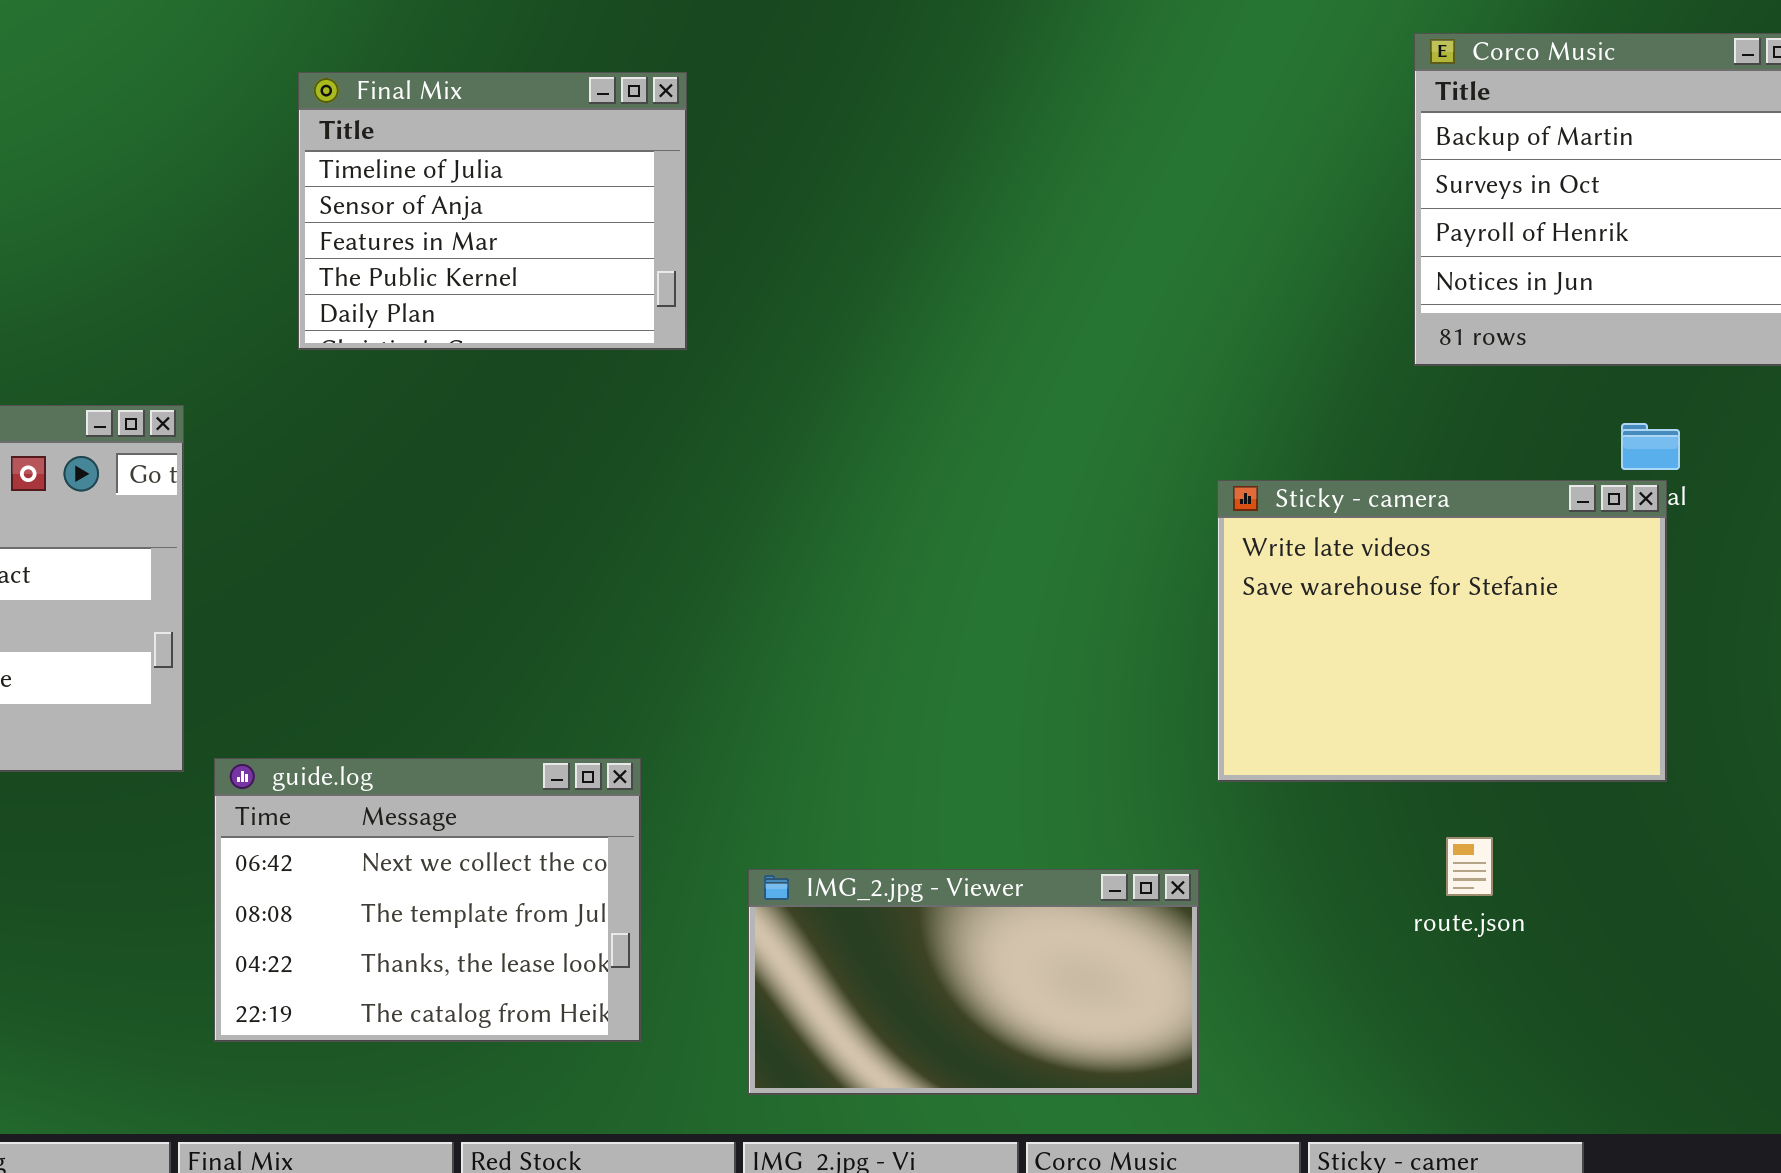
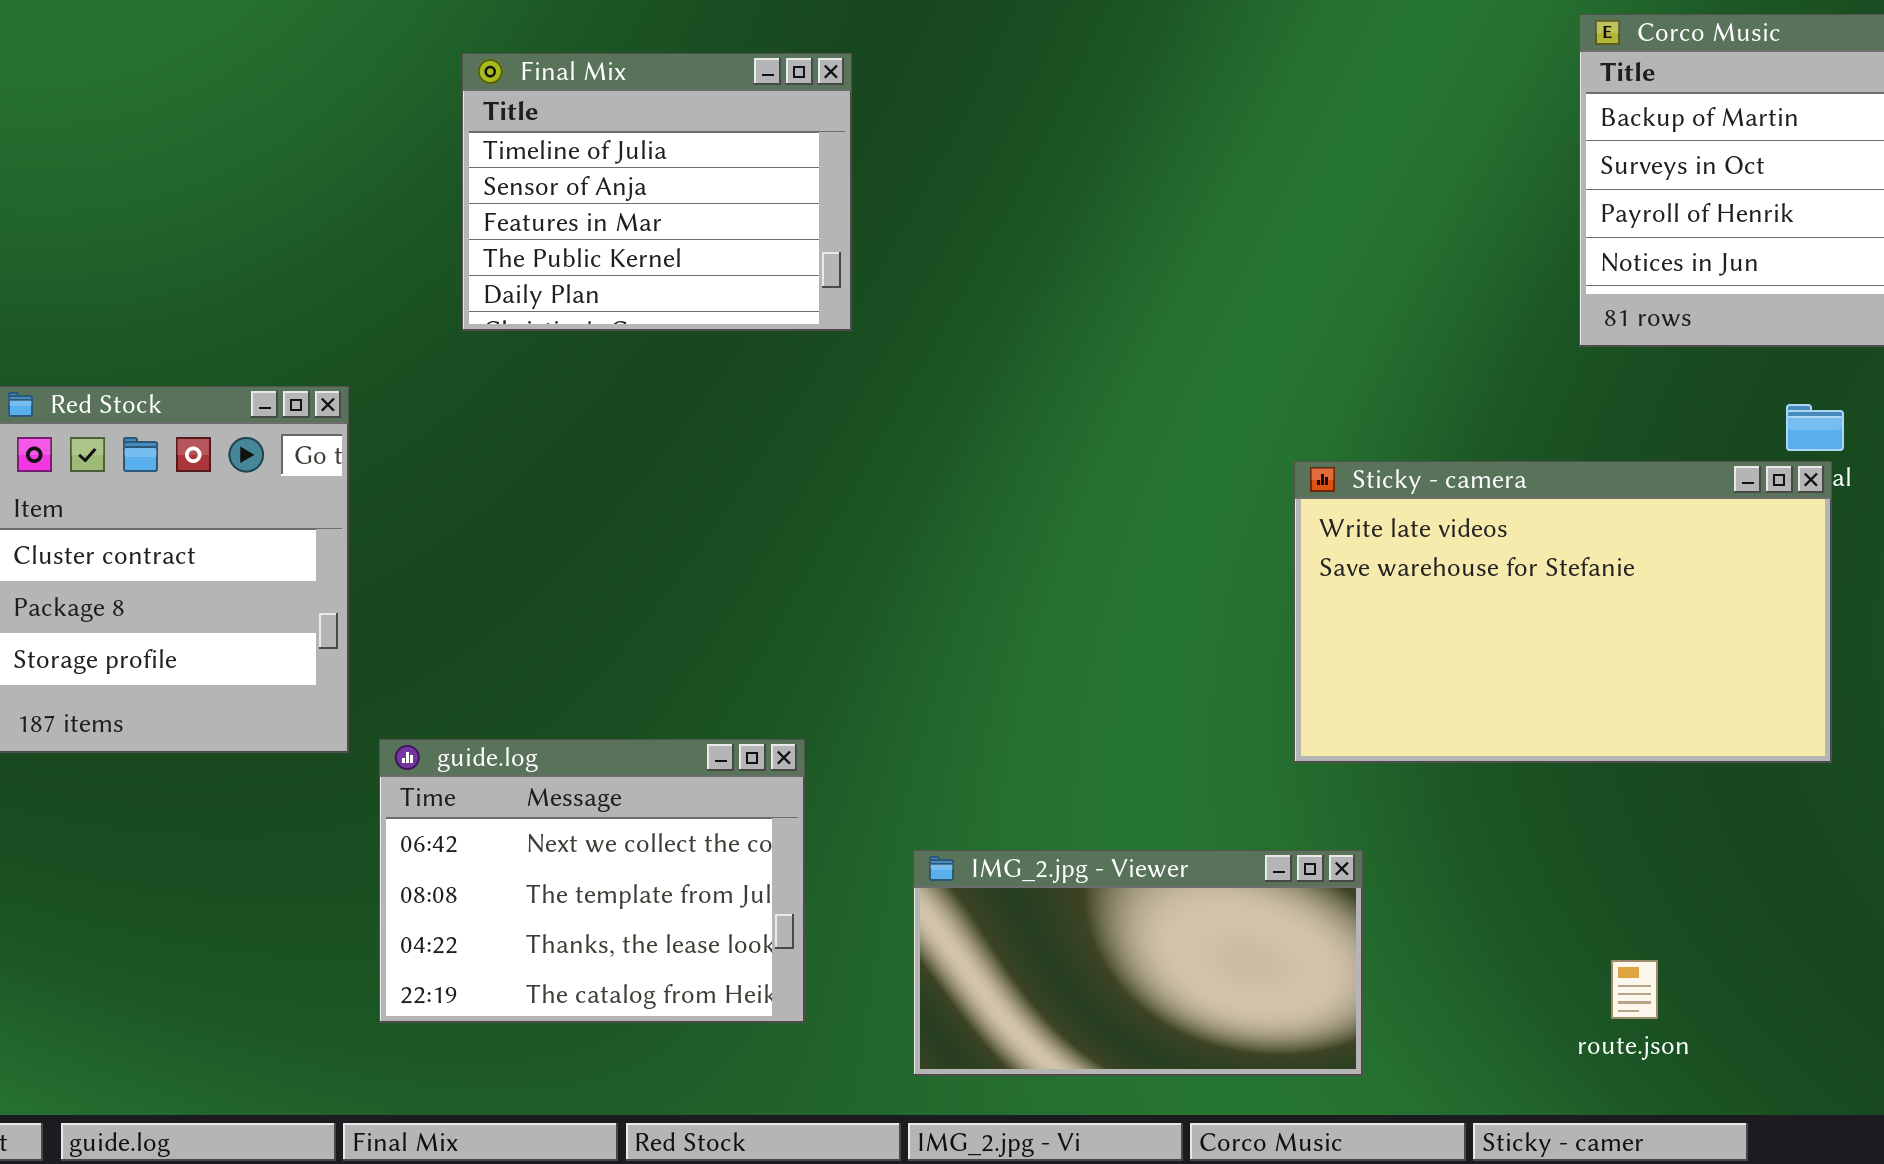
Sticky - camera: [1217,480,1667,782] -> [1294,461,1832,763], resized
route.json: [1446,837,1493,896] -> [1611,960,1658,1019], moved

